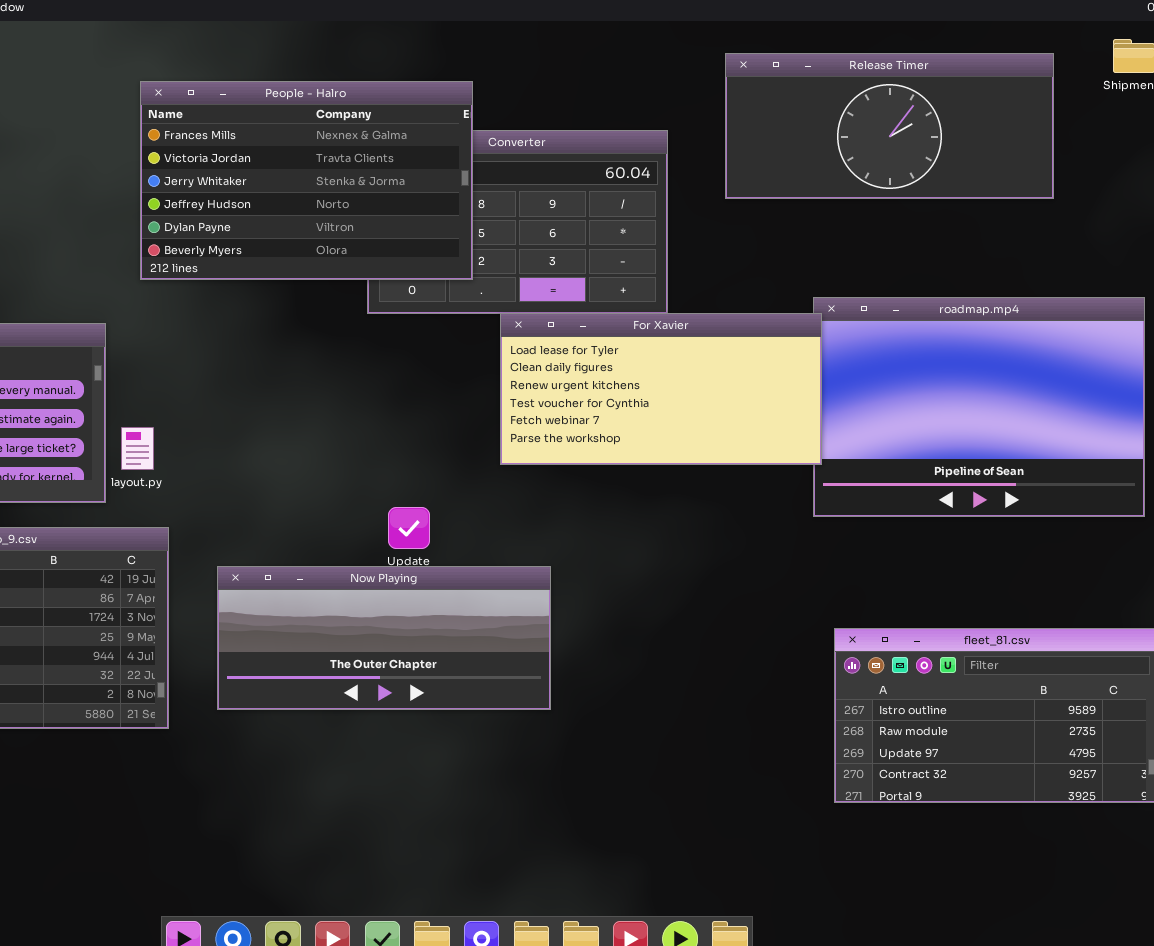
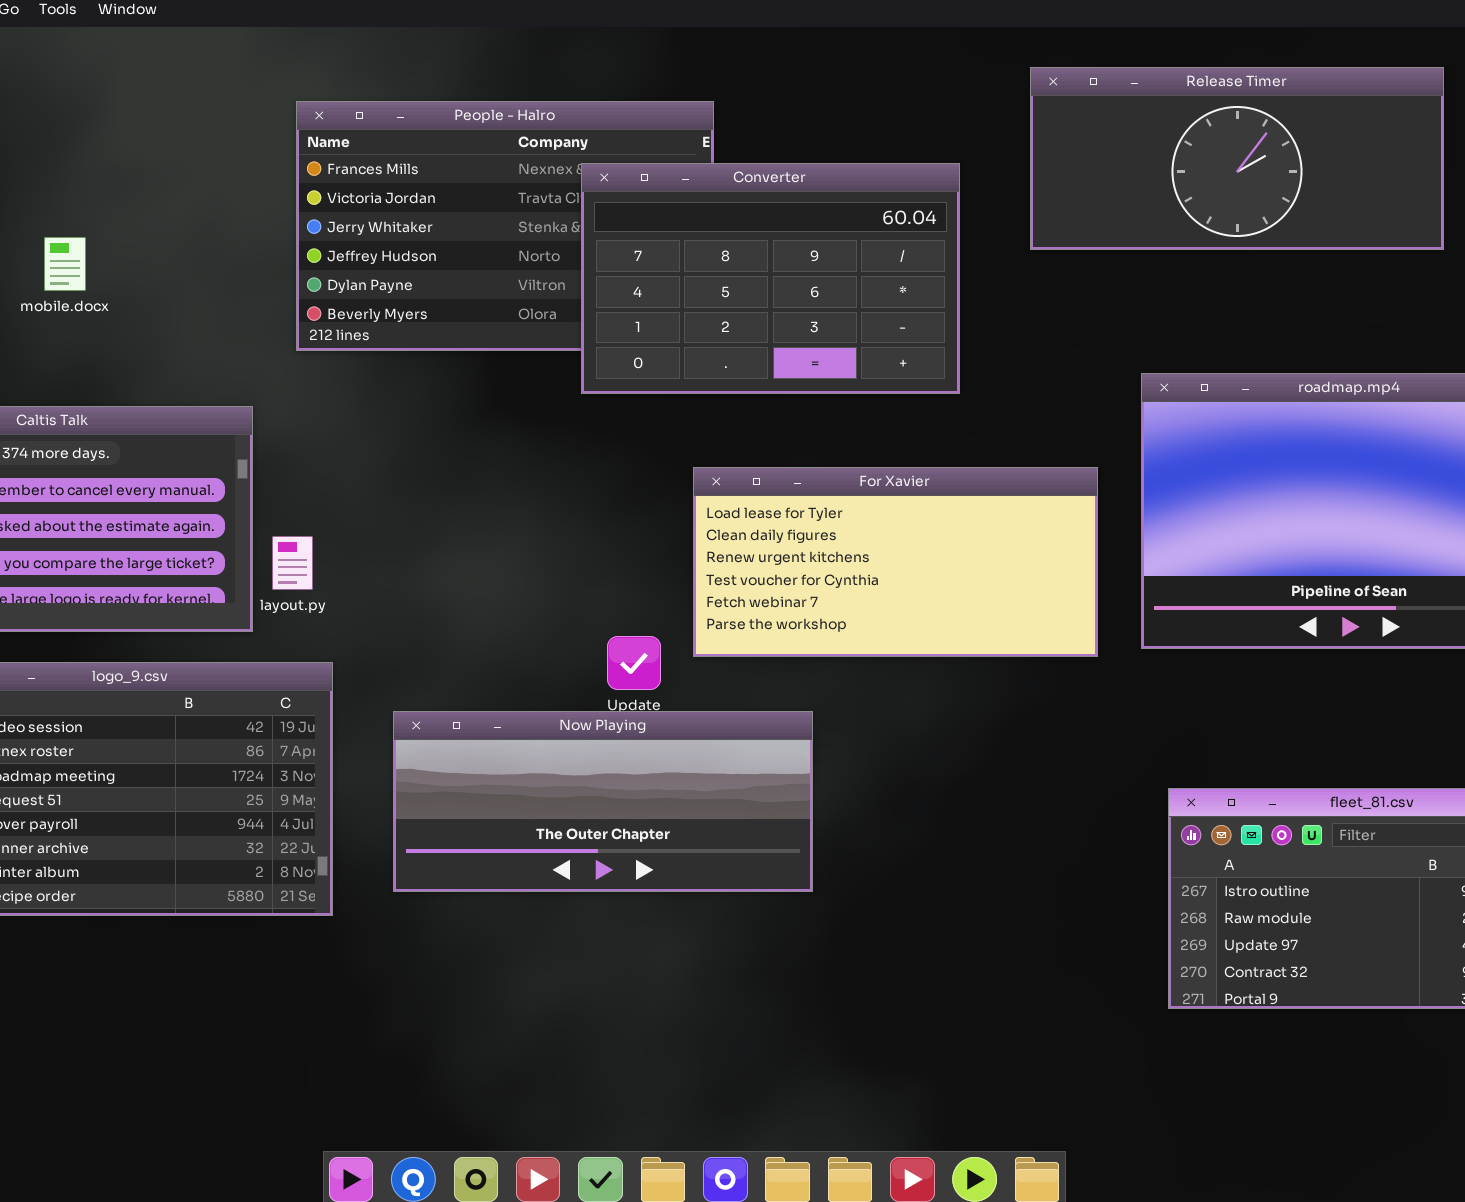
Converter: [367,130,668,314] -> [581,163,960,394], raised
For Xavier: [500,313,822,465] -> [693,467,1098,657], moved

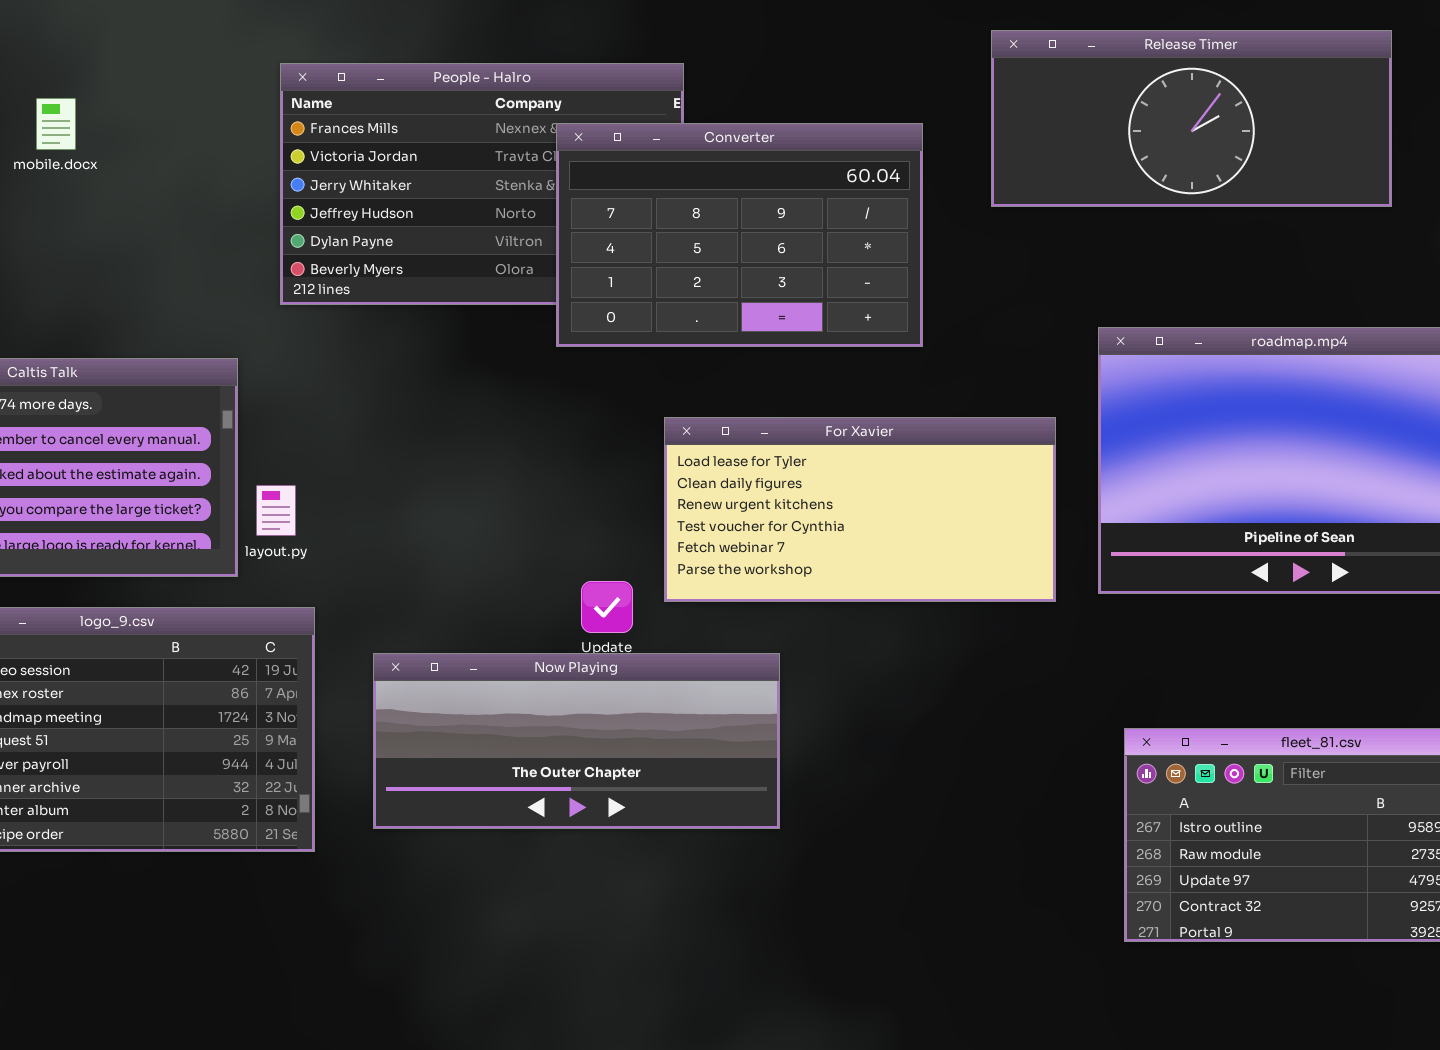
mobile.docx: [44,237,86,291] -> [36,98,76,150], moved

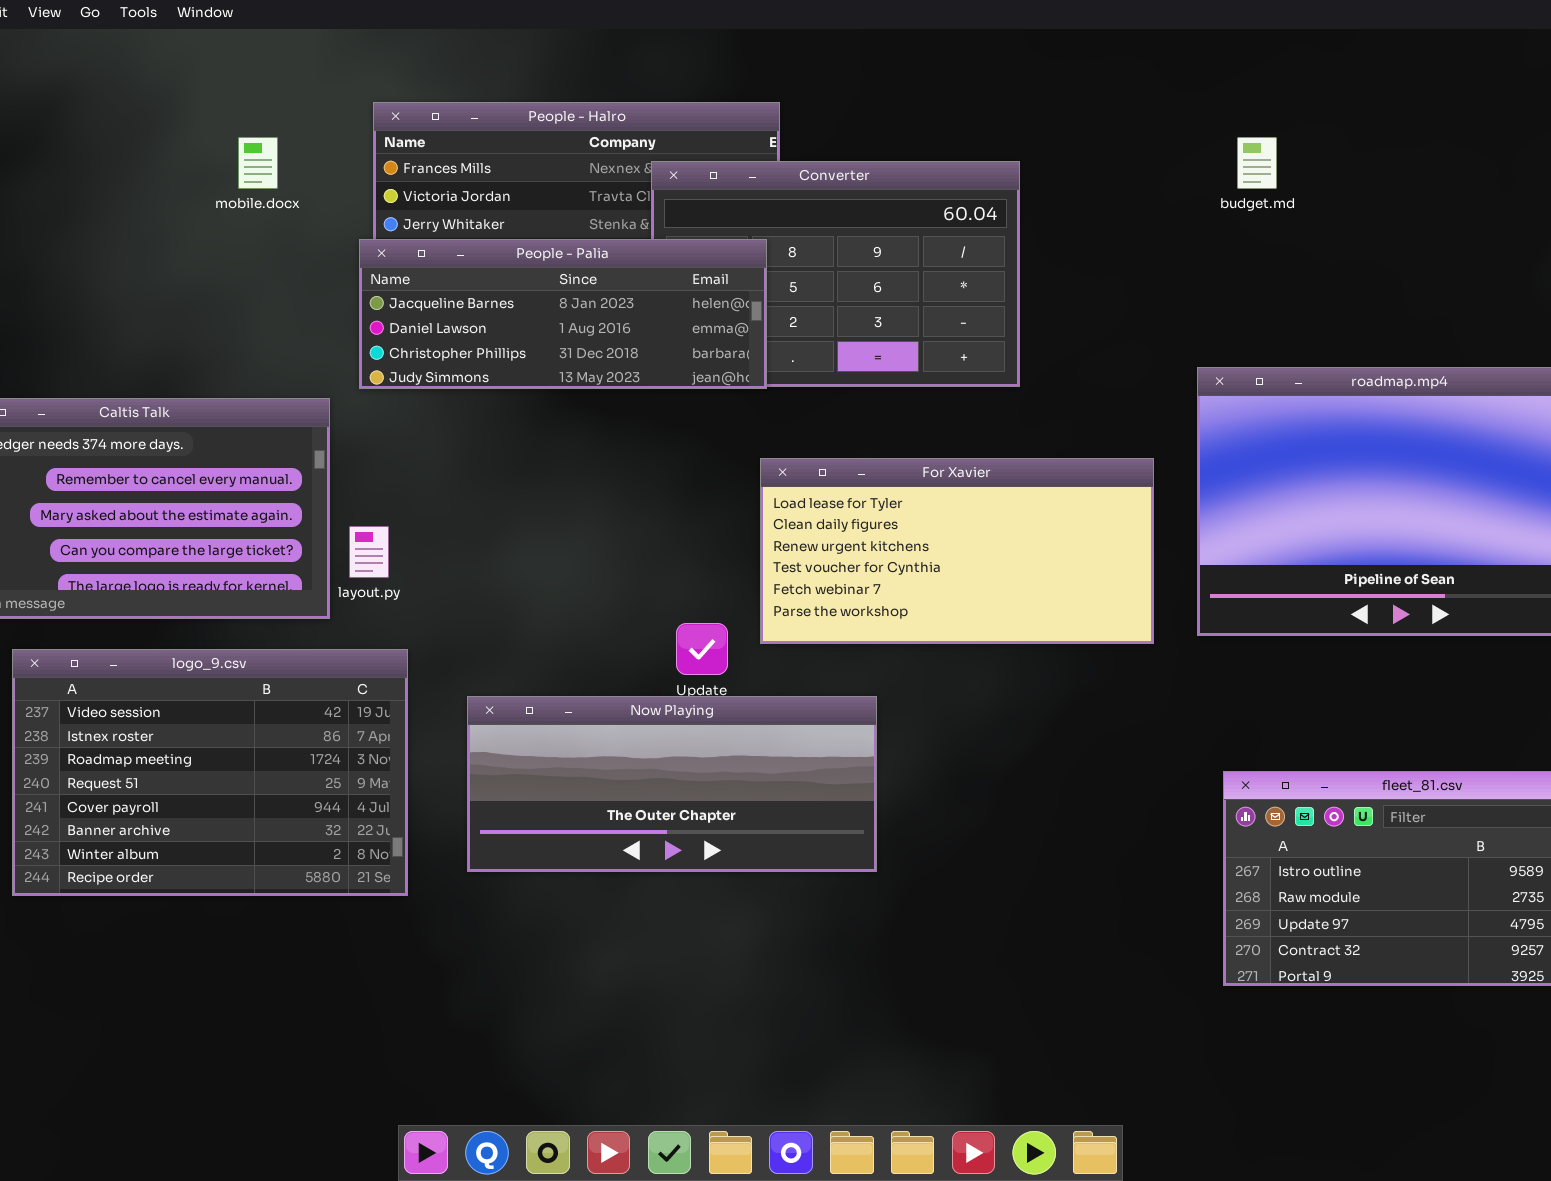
Release Timer: [991,30,1392,207] -> none, closed
mobile.docx: [36,98,76,150] -> [238,137,278,189], moved
People - Palia: none -> [359,239,767,389], opened

